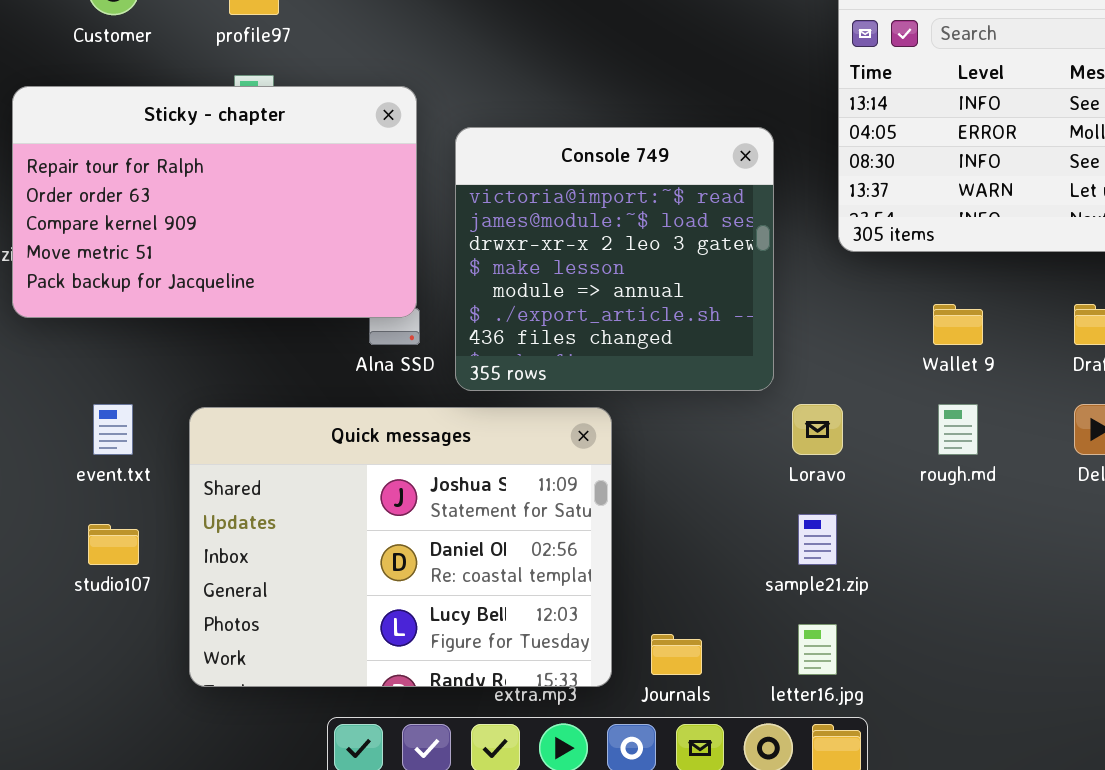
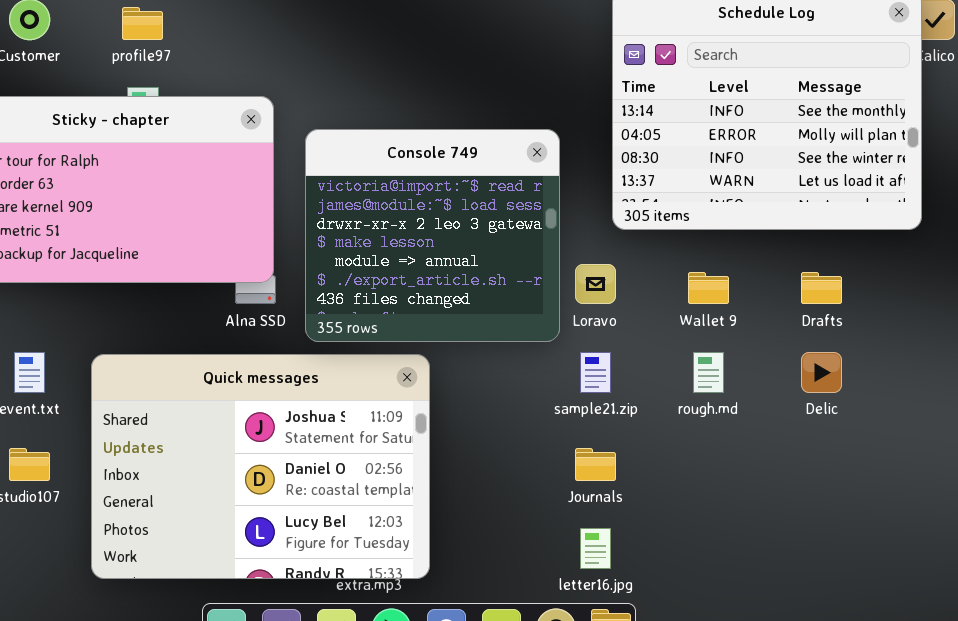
Loravo: [792,404,843,455] -> [575,264,616,304], moved
sample21.zip: [798,514,837,565] -> [580,352,611,393], moved
Journals: [651,634,702,675] -> [575,448,616,481], moved

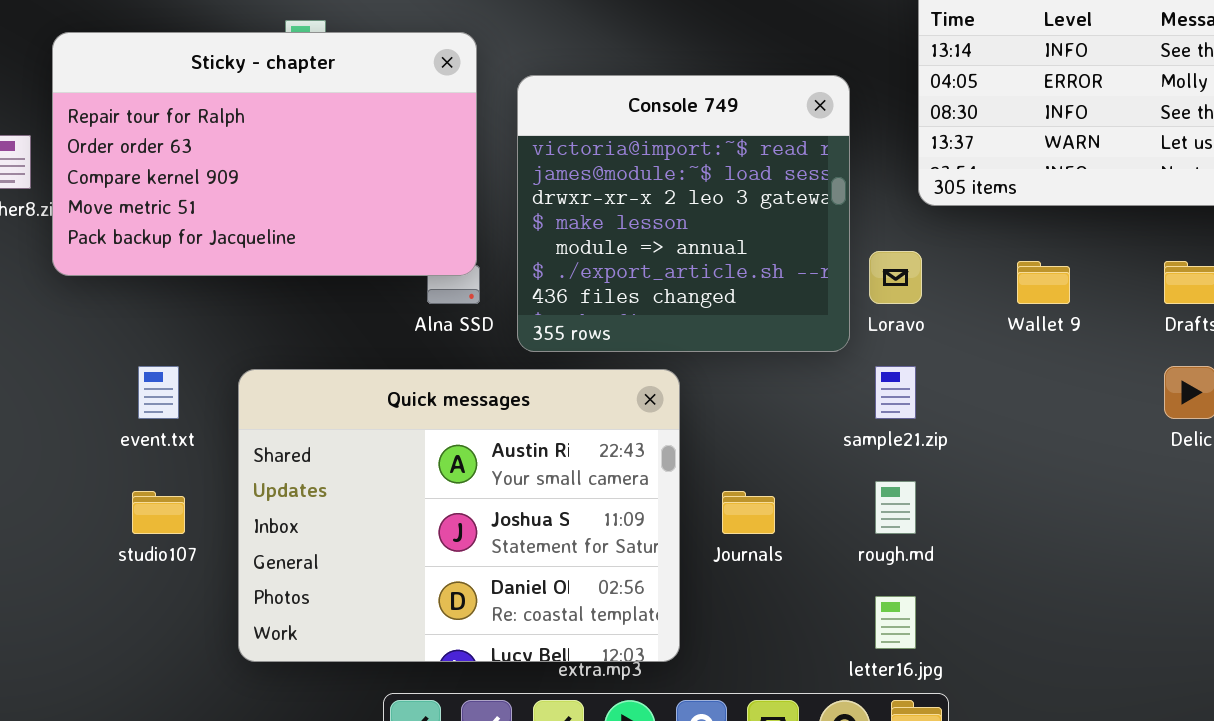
rough.md: [693,352,724,393] -> [875,481,916,534], moved
Quick messages: [91,354,430,579] -> [238,369,680,662], scrolled up 1 row
Journals: [575,448,616,481] -> [722,491,775,534], moved

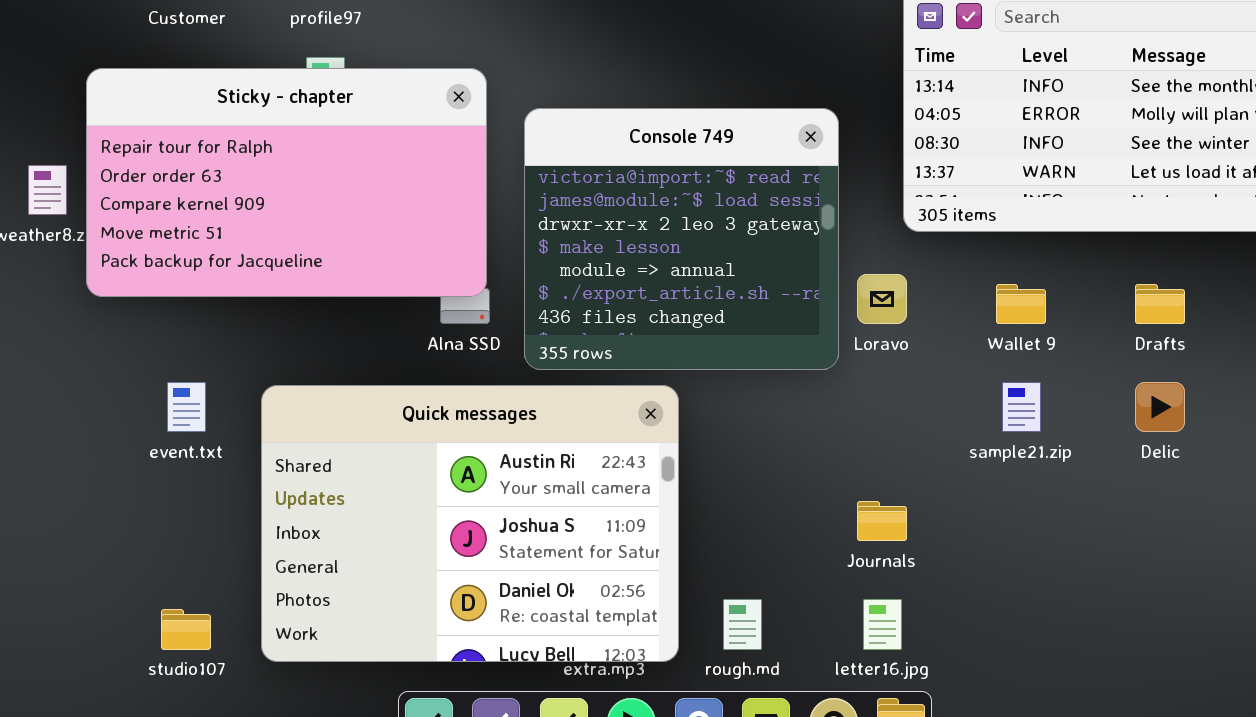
sample21.zip: [875,366,916,419] -> [1002,382,1041,432], moved
rough.md: [875,481,916,534] -> [723,599,762,650], moved
studio107: [132,491,185,534] -> [161,609,211,650], moved
Journals: [722,491,775,534] -> [857,501,907,541], moved

